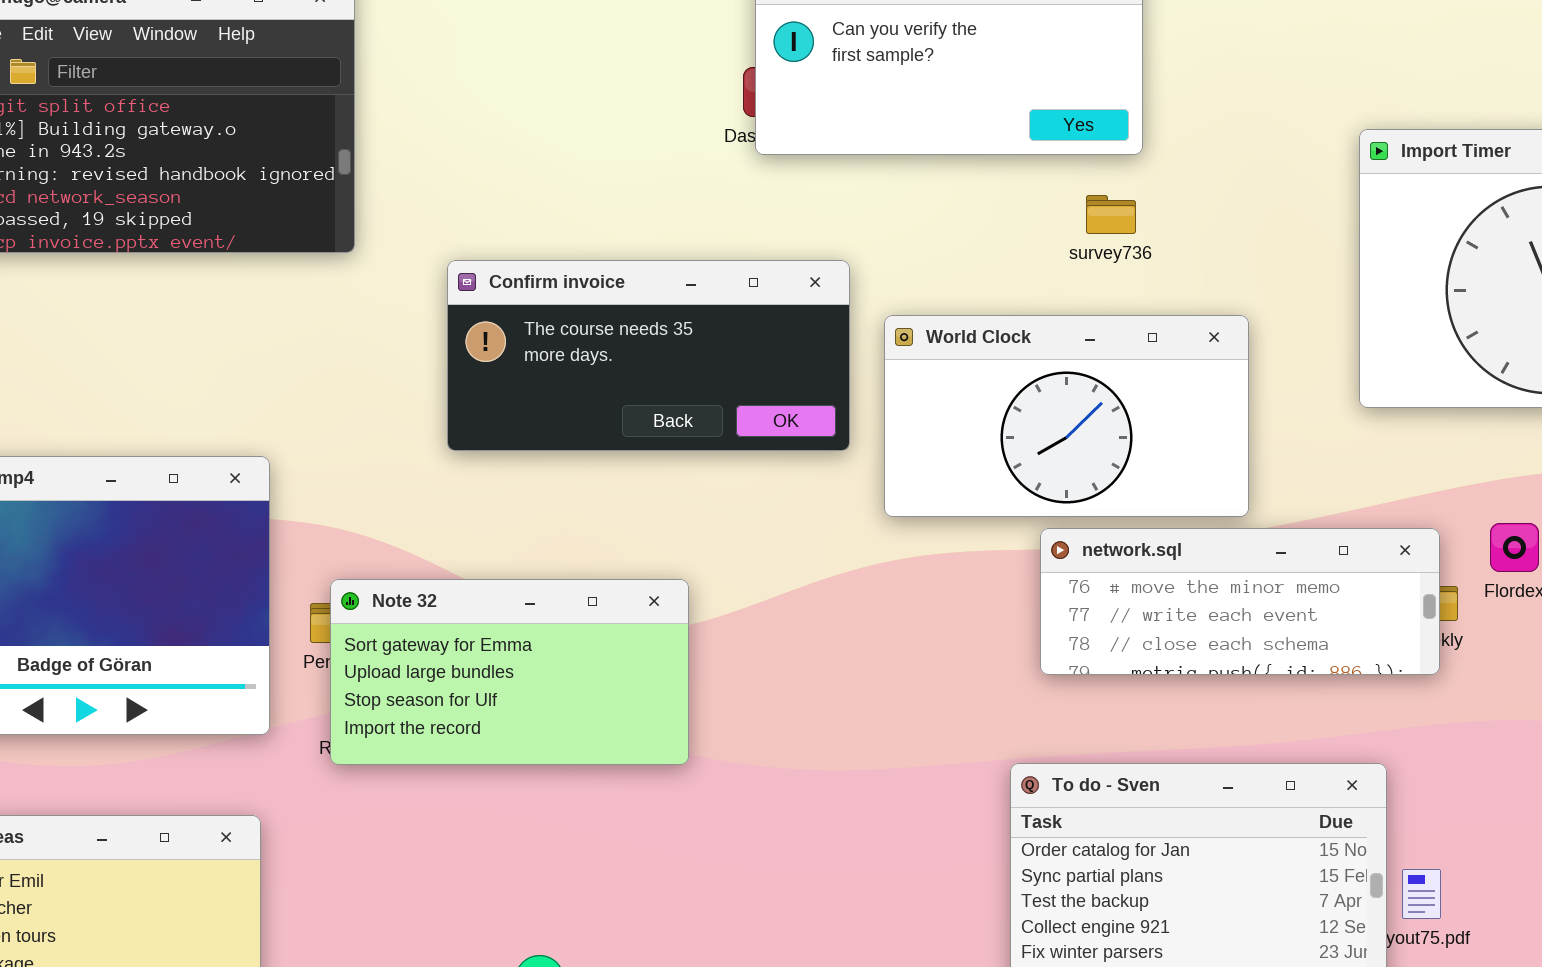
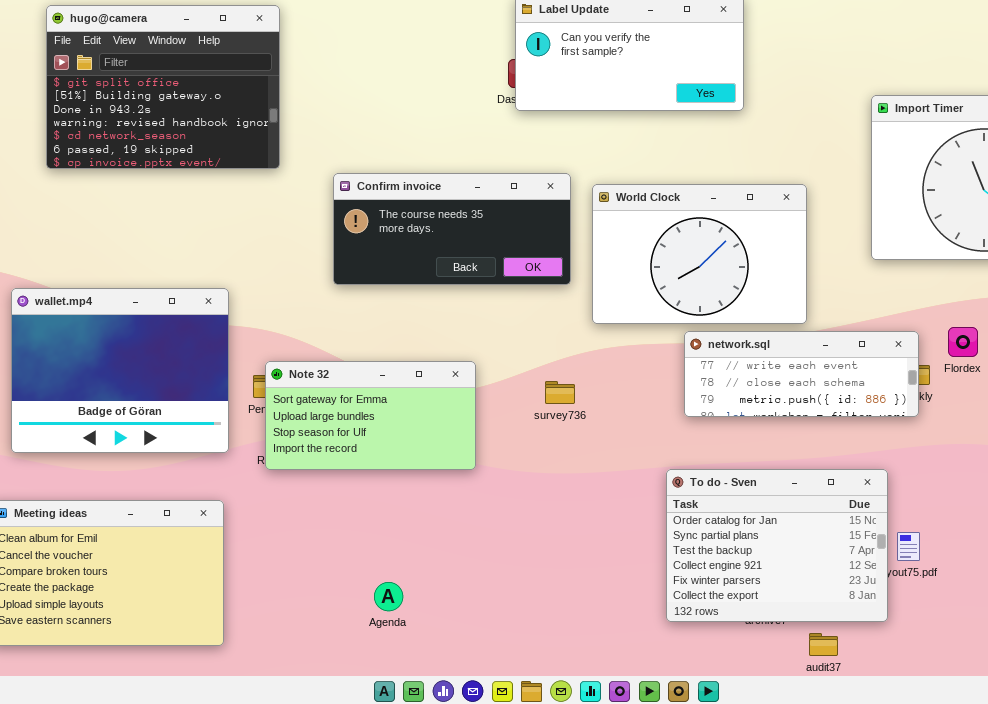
survey736: [1086,195,1136,234] -> [545,381,575,404], moved
World Clock: [884,315,1249,517] -> [592,184,807,324], resized
network.sql: [1040,528,1440,675] -> [684,331,919,417], scrolled down 1 row

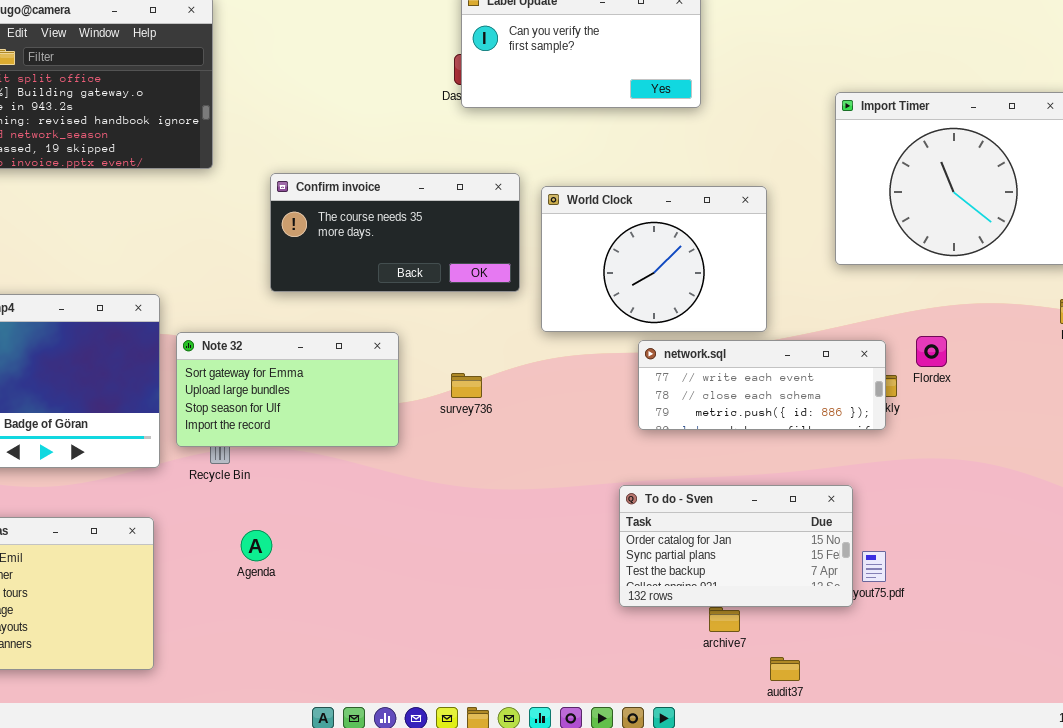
Note 32: [265,361,476,470] -> [176,332,399,447], moved
survey736: [545,381,575,404] -> [451,373,482,398], moved
To do - Sven: [666,469,888,622] -> [619,485,853,607], resized
Agenda: [374,582,403,611] -> [241,530,272,561], moved

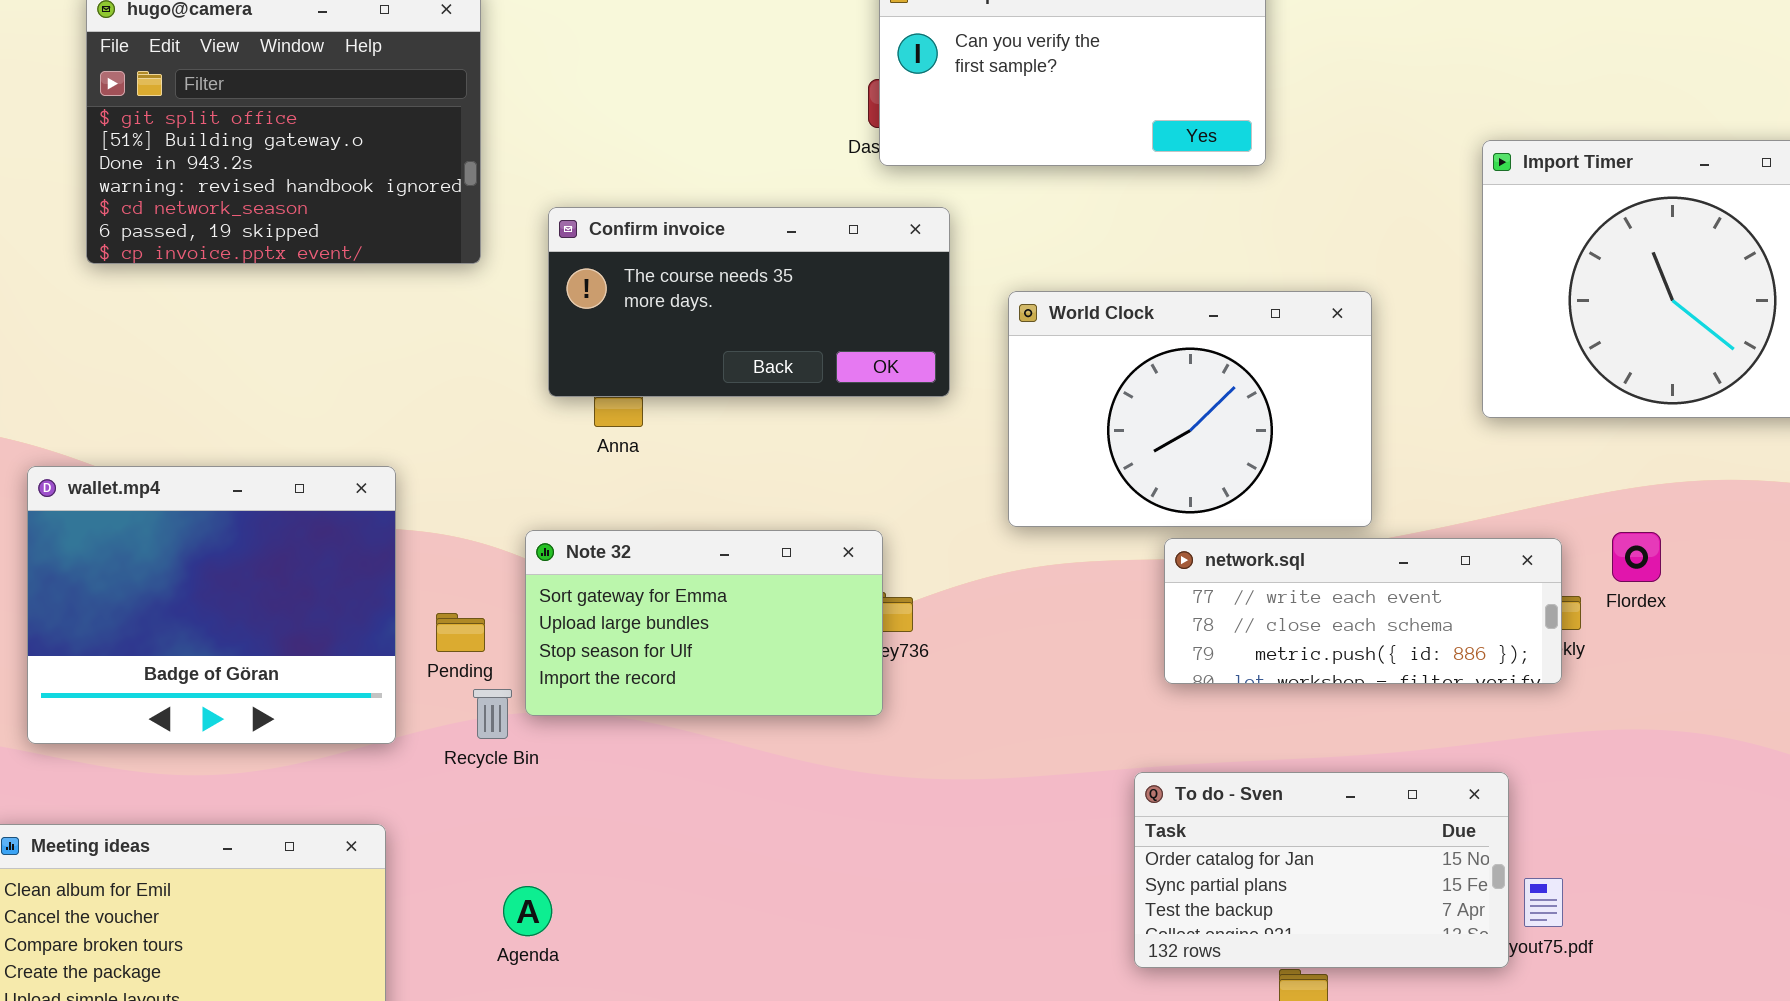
Confirm invoice: [270,173,520,292] -> [548,207,950,397], moved
Note 32: [176,332,399,447] -> [525,530,883,716], moved
Agenda: [241,530,272,561] -> [503,886,552,936], moved

